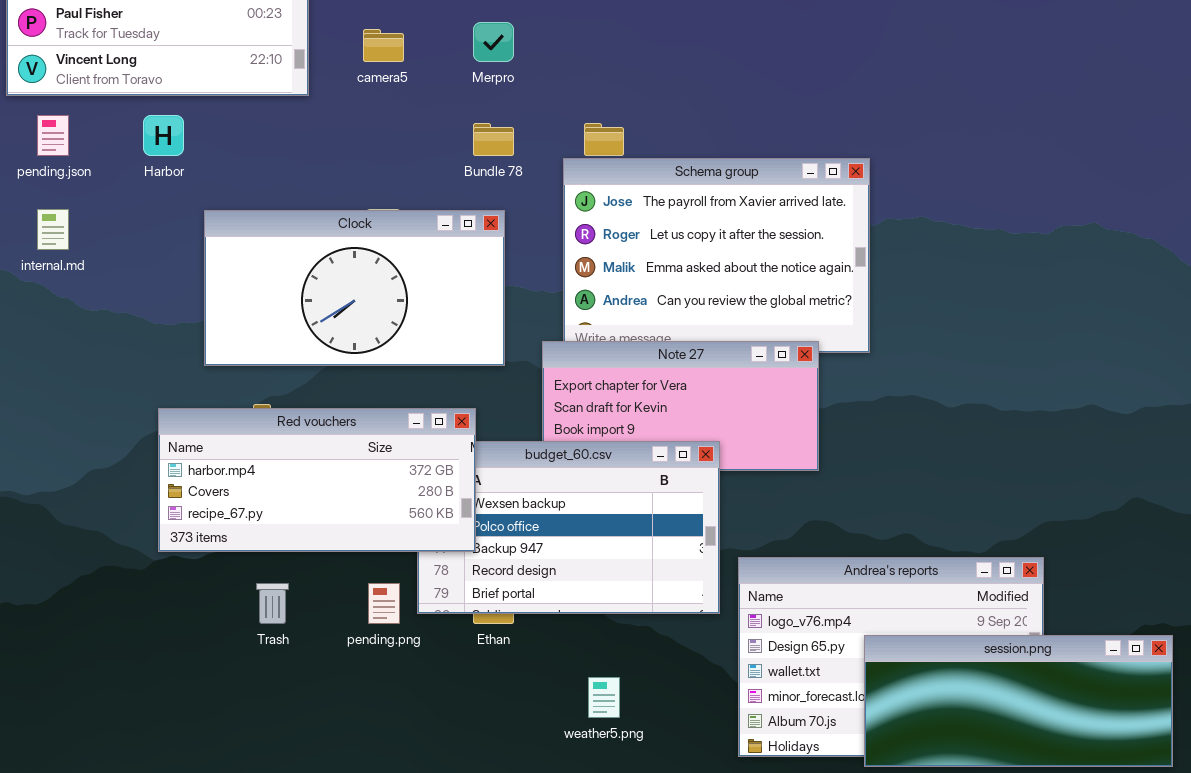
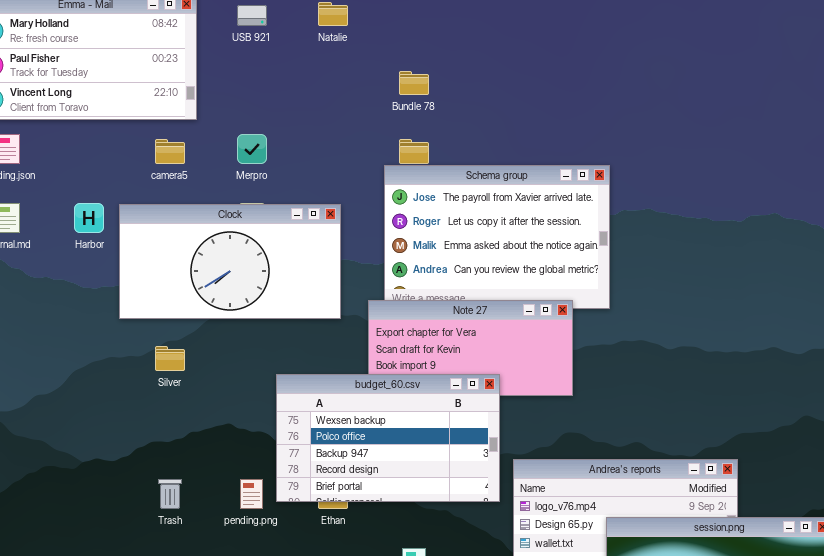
Merpro: [473,22,514,62] -> [237,134,267,164], moved
camera5: [363,29,404,62] -> [155,139,185,164], moved
Harbor: [143,115,184,156] -> [74,203,104,233], moved
Bundle 78: [473,123,514,156] -> [399,71,429,95], moved
Red vouchers: [158,408,476,552] -> none, closed

